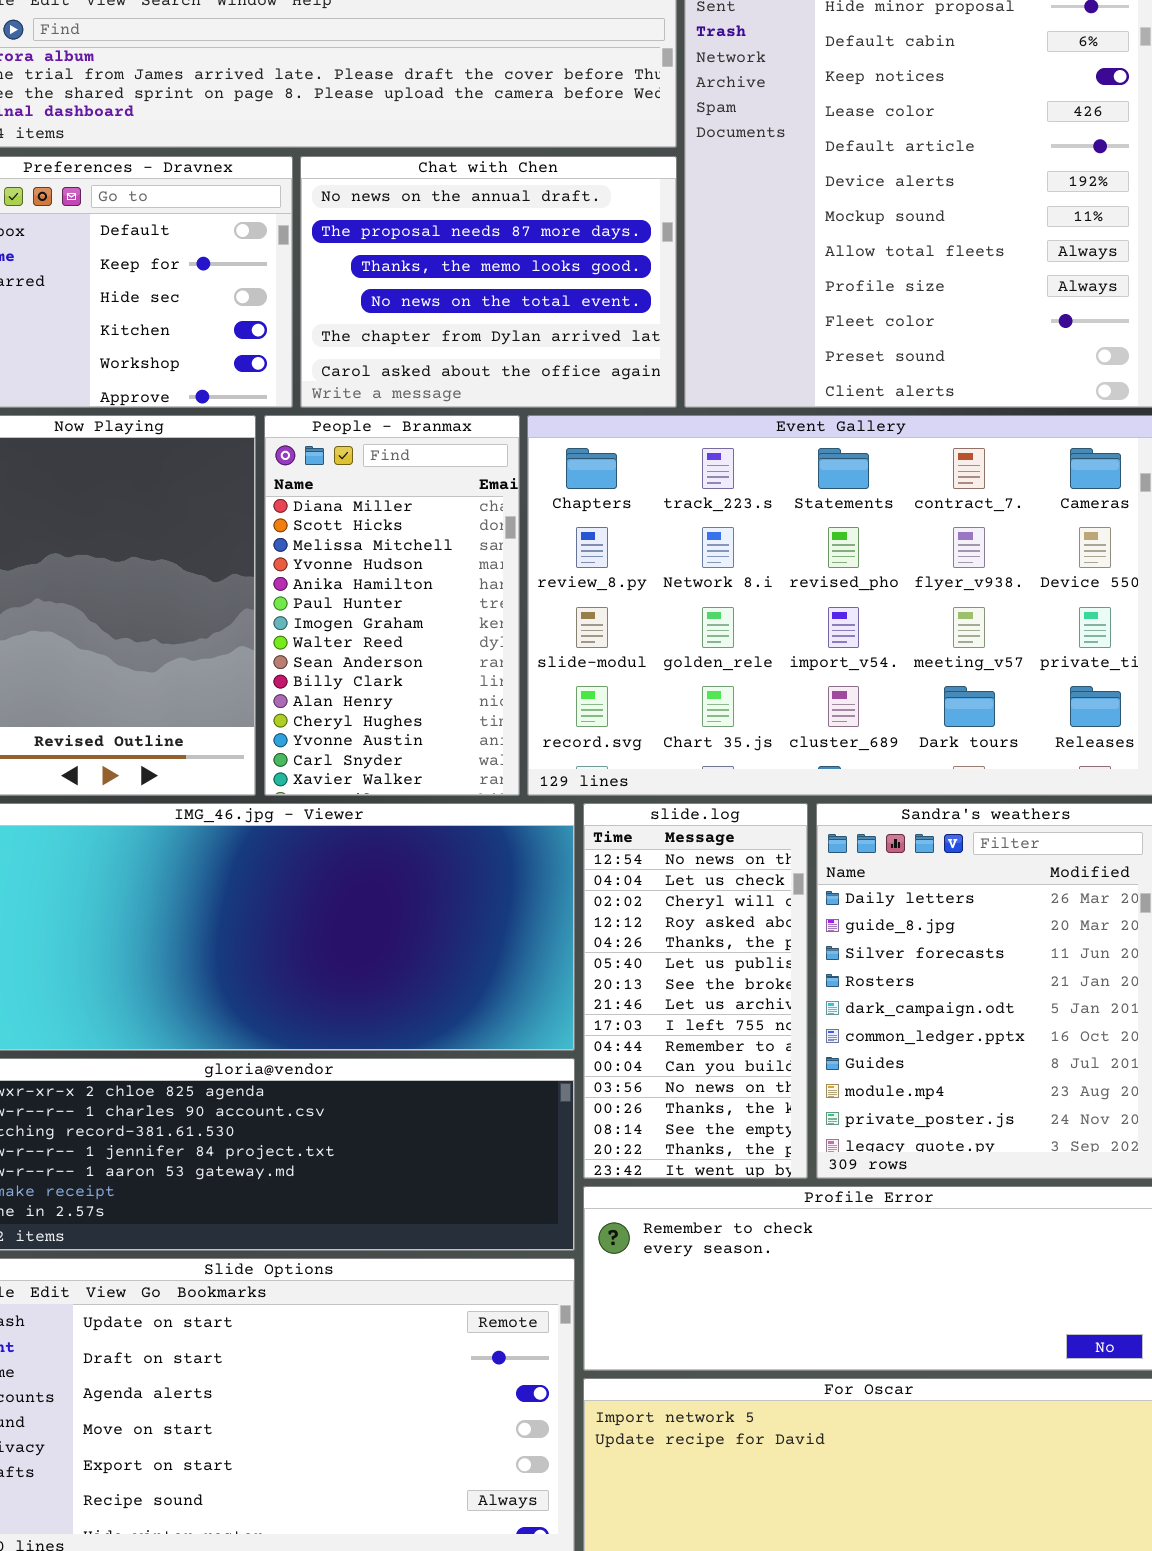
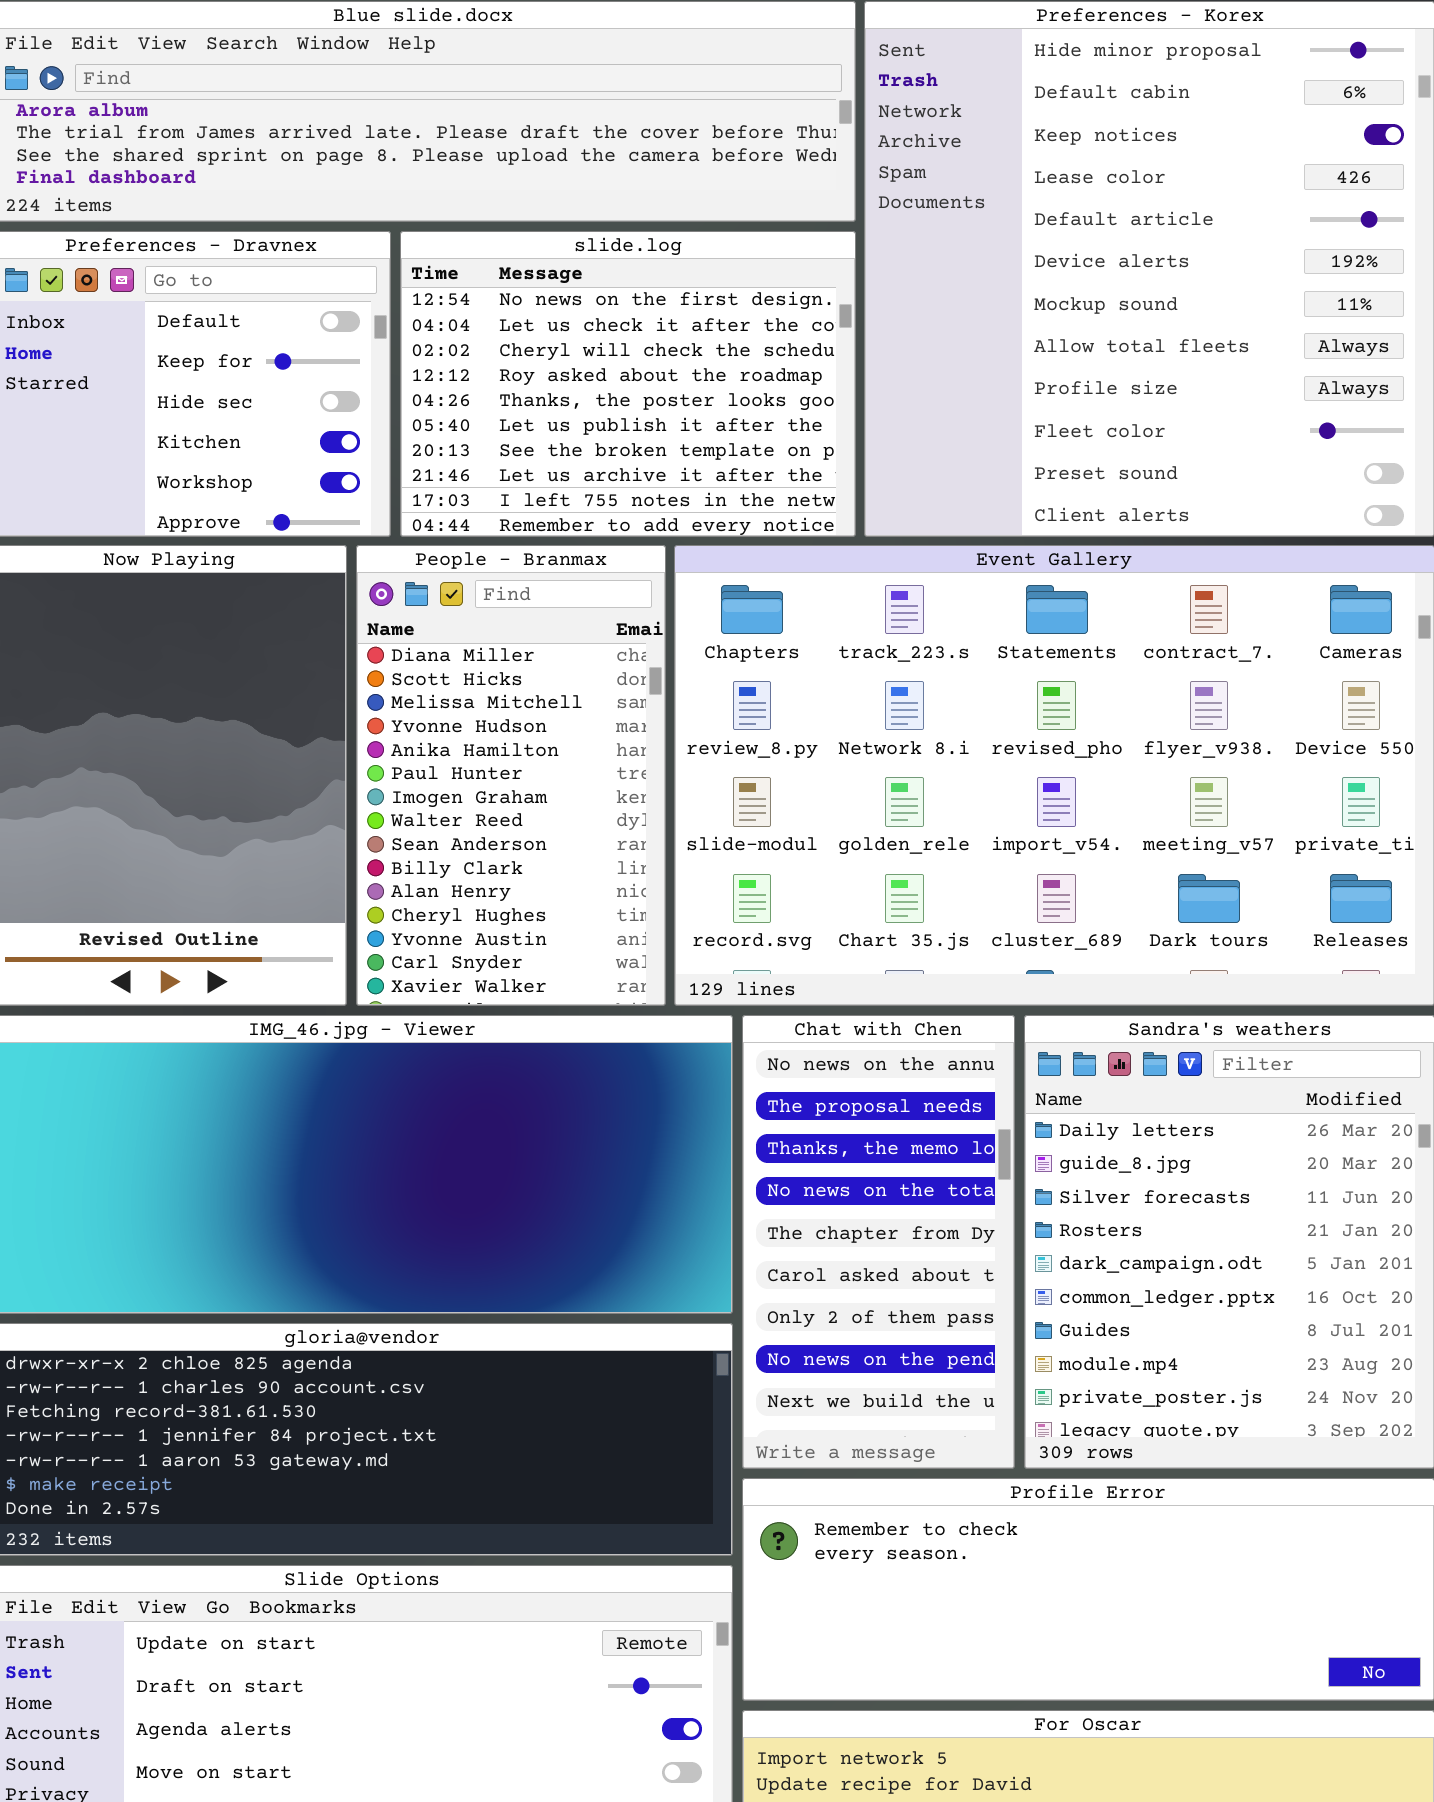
Chat with Chen: [300,156,677,408] -> [742,1015,1015,1469], moved, resized
slide.log: [583,803,808,1179] -> [400,231,856,537], moved, resized

